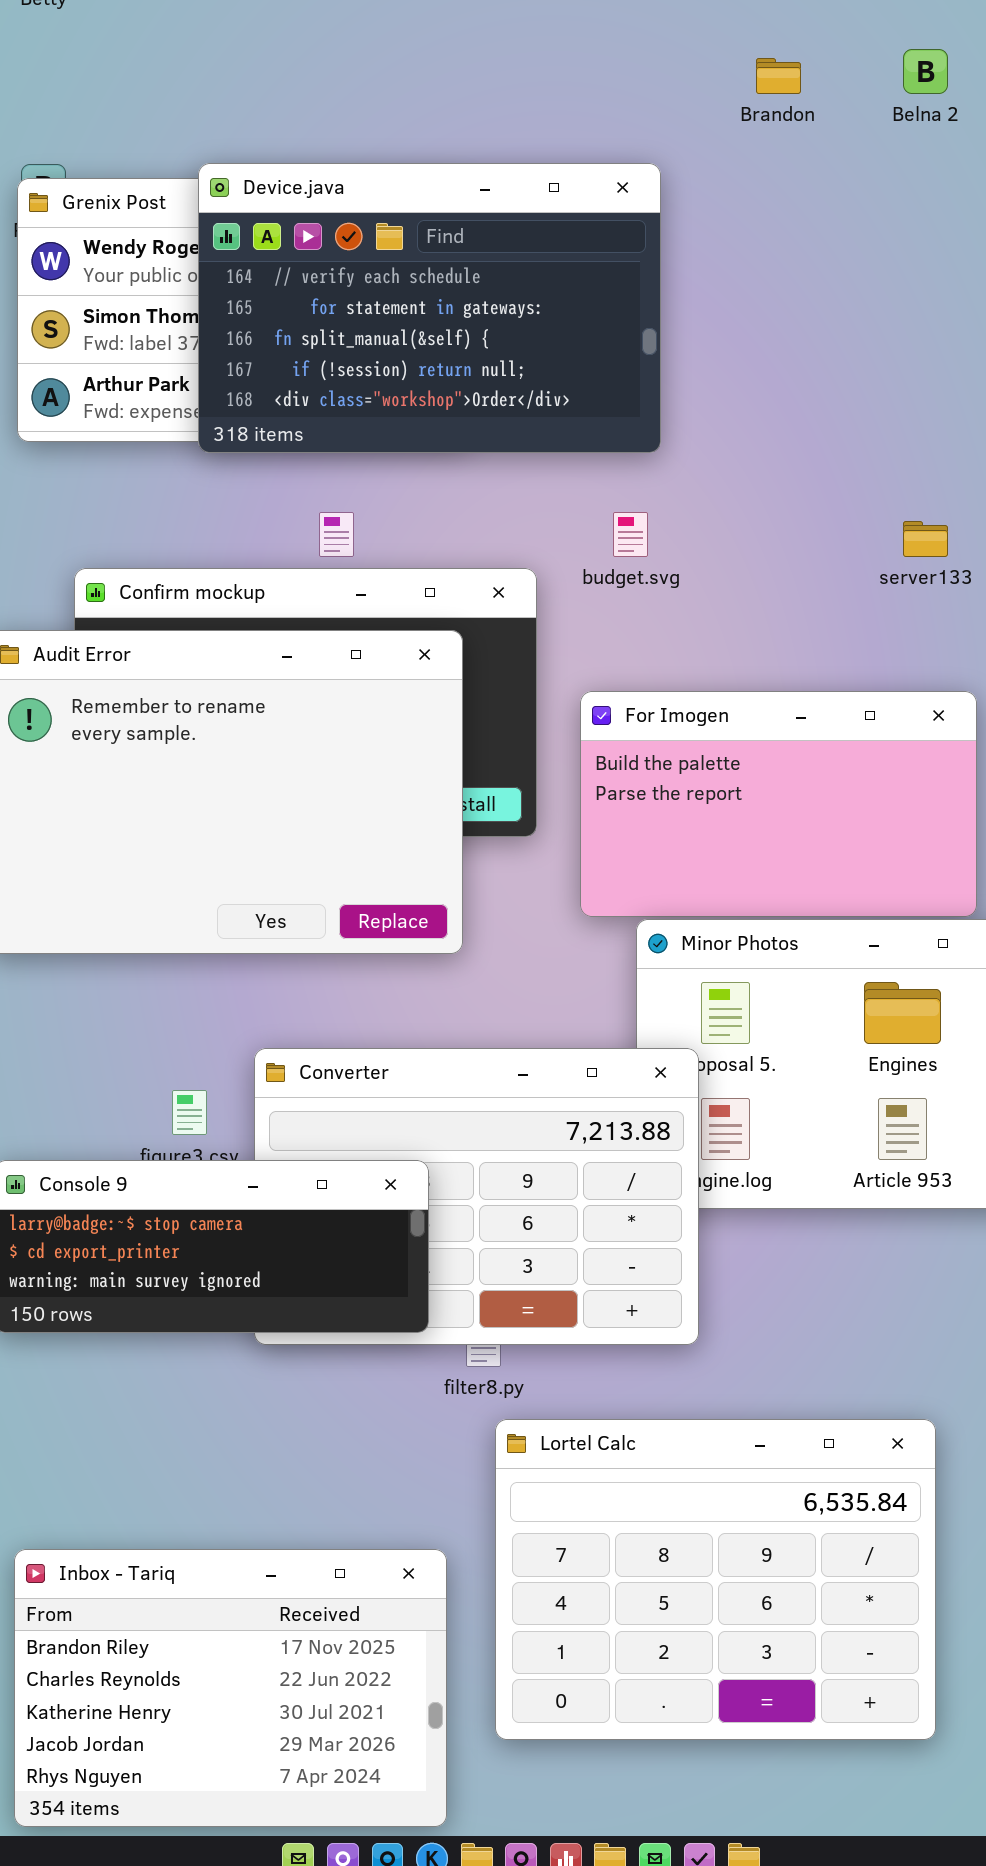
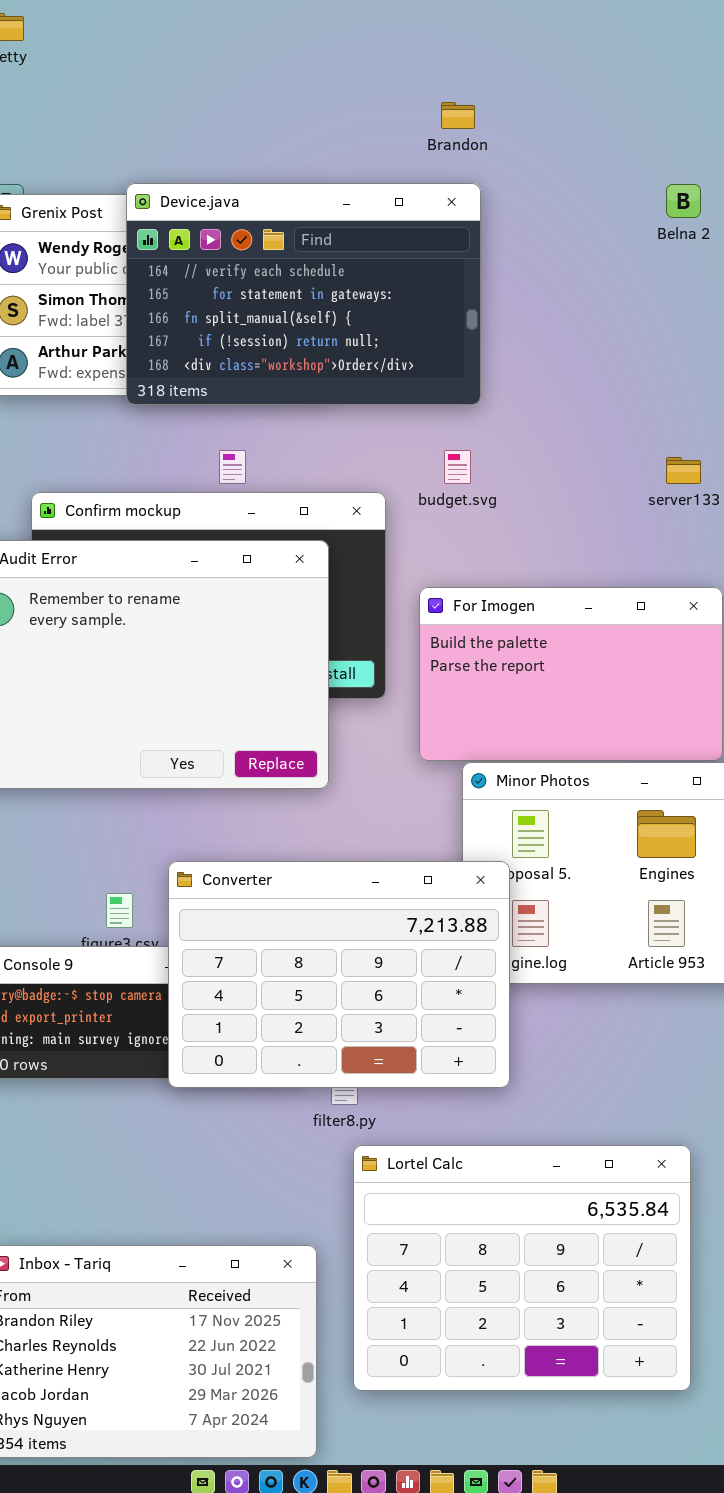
Belna 2: [903,49,948,94] -> [666,184,701,218], moved
Brandon: [756,58,801,94] -> [441,102,475,129], moved
Converter: [254,1048,699,1345] -> [168,861,510,1088], raised

